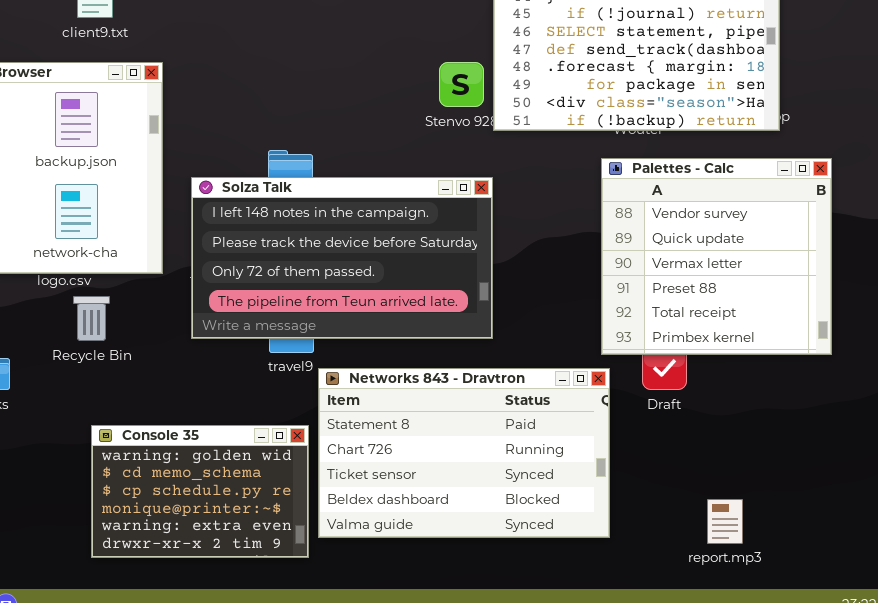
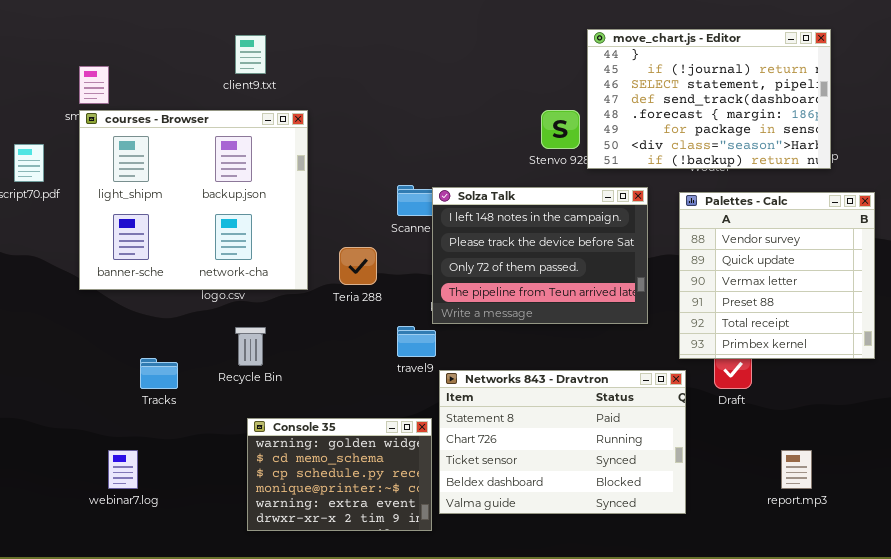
Solza Talk: [191,177,493,339] -> [432,187,648,324], moved, resized
Recycle Bin: [73,296,110,341] -> [235,327,266,366], moved
report.mp3: [707,499,743,544] -> [781,450,812,489], moved

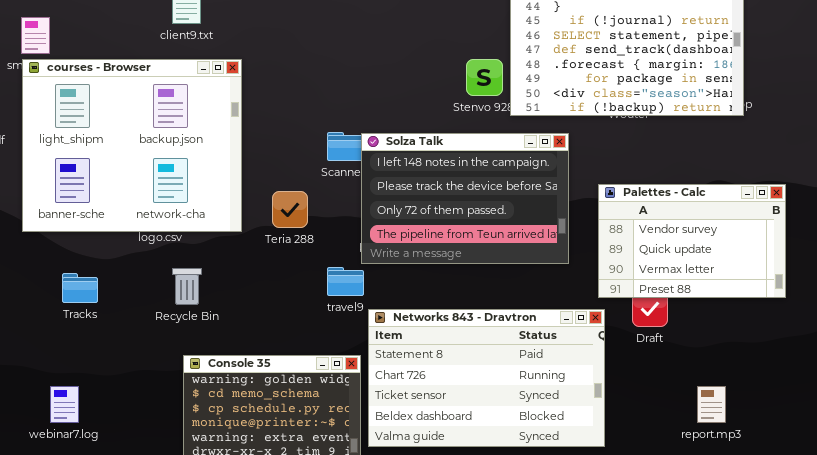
Palettes - Calc: [679,192,875,359] -> [598,184,786,298], resized
Tracks: [140,358,178,389] -> [62,273,98,303], moved

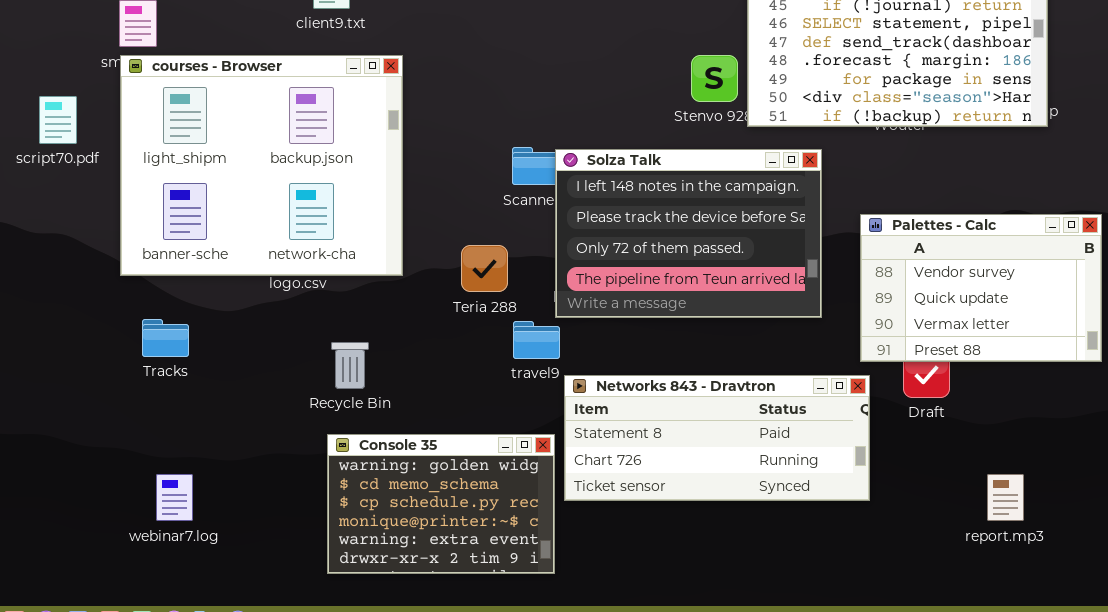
Teria 288: [272,191,308,228] -> [461,245,508,292], moved
Recycle Bin: [172,268,202,305] -> [331,342,369,389], moved
Tracks: [62,273,98,303] -> [142,319,189,357], moved
Networks 843 - Dravtron: [368,309,605,447] -> [564,375,870,501], resized

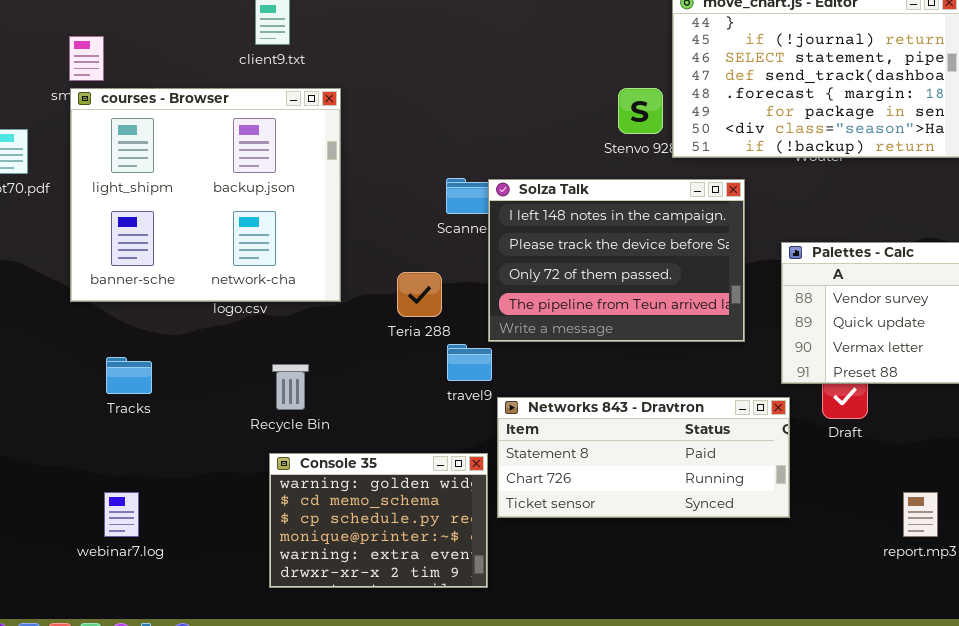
Tracks: [142,319,189,357] -> [106,357,152,394], moved

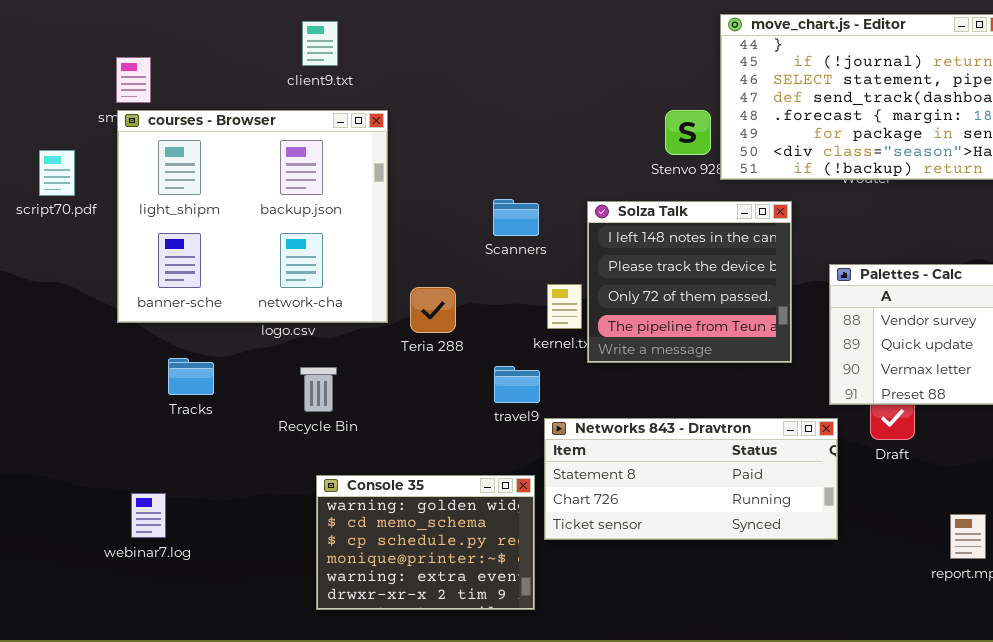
Solza Talk: [488,179,745,342] -> [587,201,792,363], resized
Teria 288: [397,272,442,317] -> [410,287,456,333], moved
Tracks: [106,357,152,394] -> [168,358,214,395], moved
Recycle Bin: [272,364,309,410] -> [300,367,337,412], moved
webinar7.log: [104,492,139,537] -> [131,493,166,538], moved

